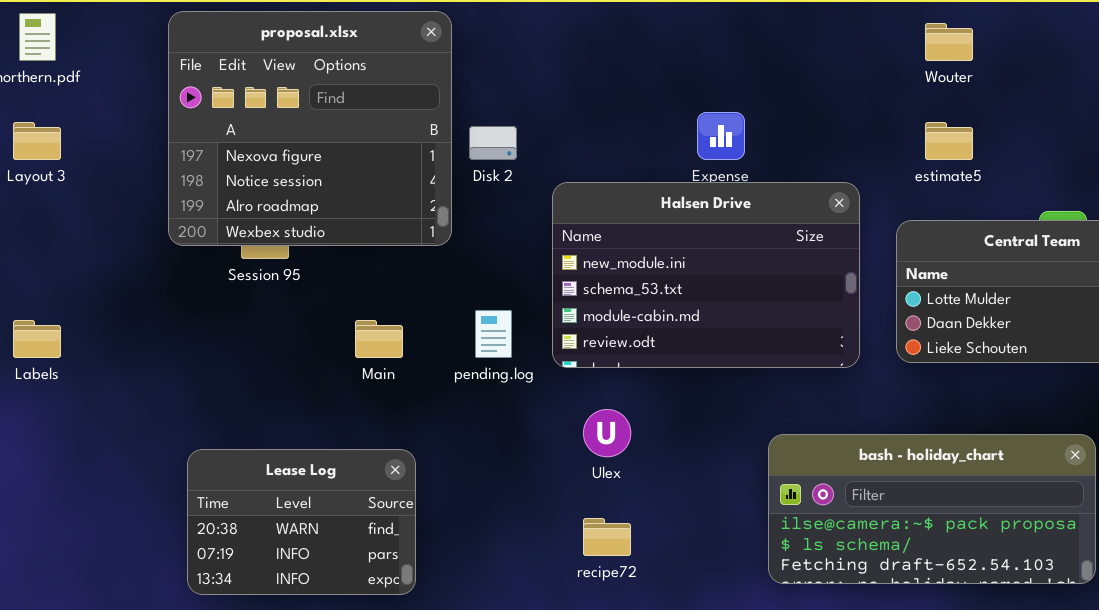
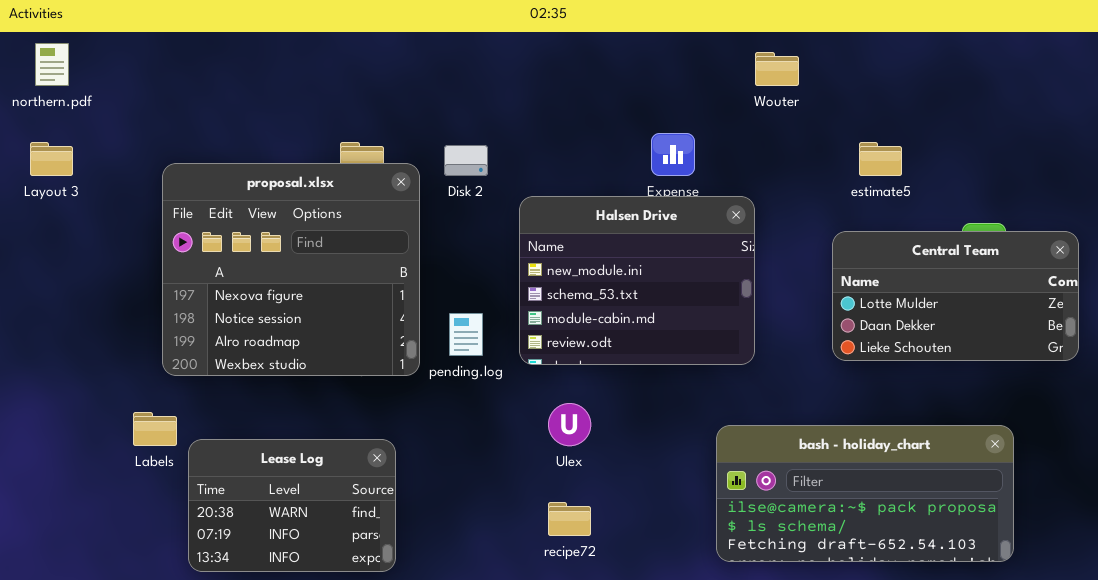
proposal.xlsx: [168,11,452,246] -> [162,163,420,376], moved
Wouter: [925,23,973,61] -> [755,52,799,86], moved
Halsen Drive: [552,182,860,368] -> [519,196,755,365], resized
Labels: [13,320,61,358] -> [133,412,177,446], moved

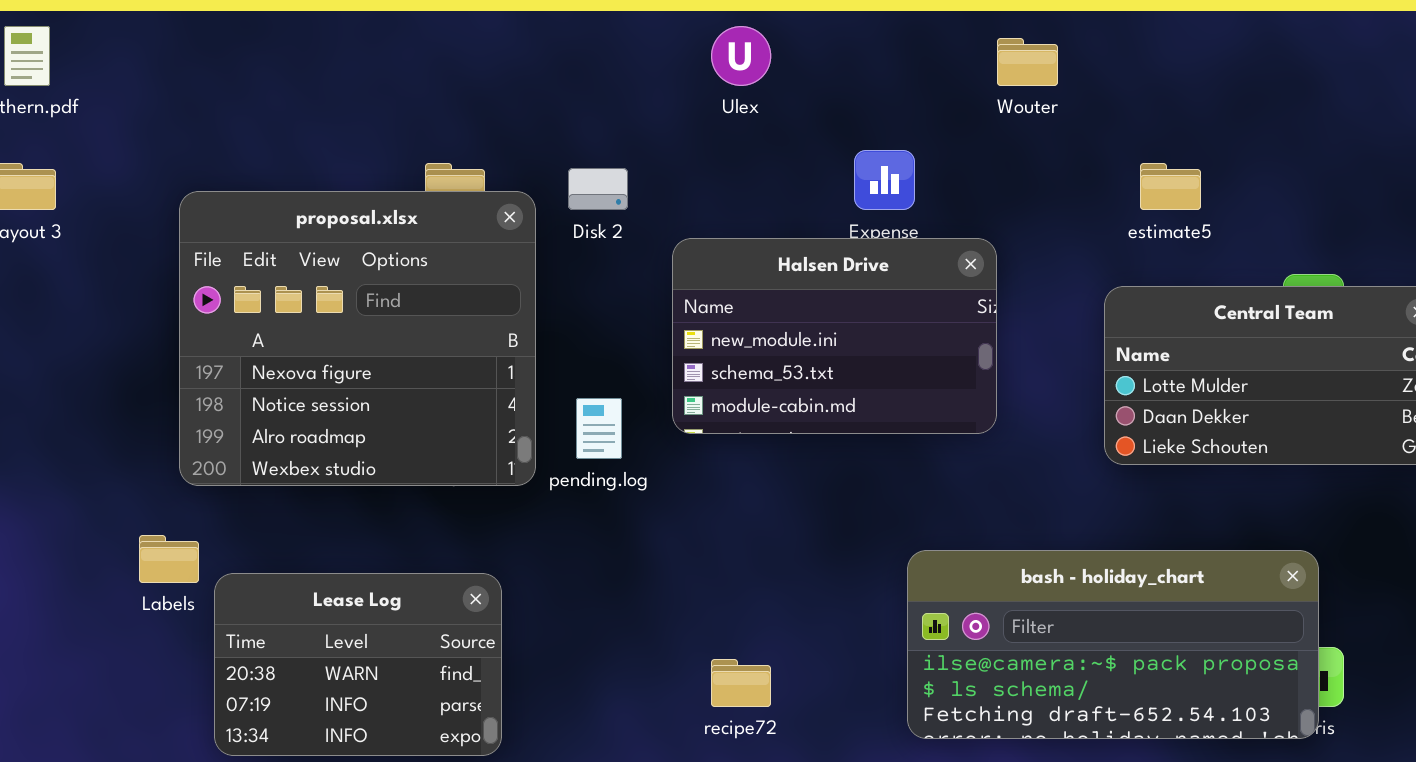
Halsen Drive: [519,196,755,365] -> [672,238,997,434], resized
Ulex: [548,403,591,446] -> [711,26,771,86], moved
bash - holiday_chart: [716,425,1014,562] -> [907,550,1319,739], moved

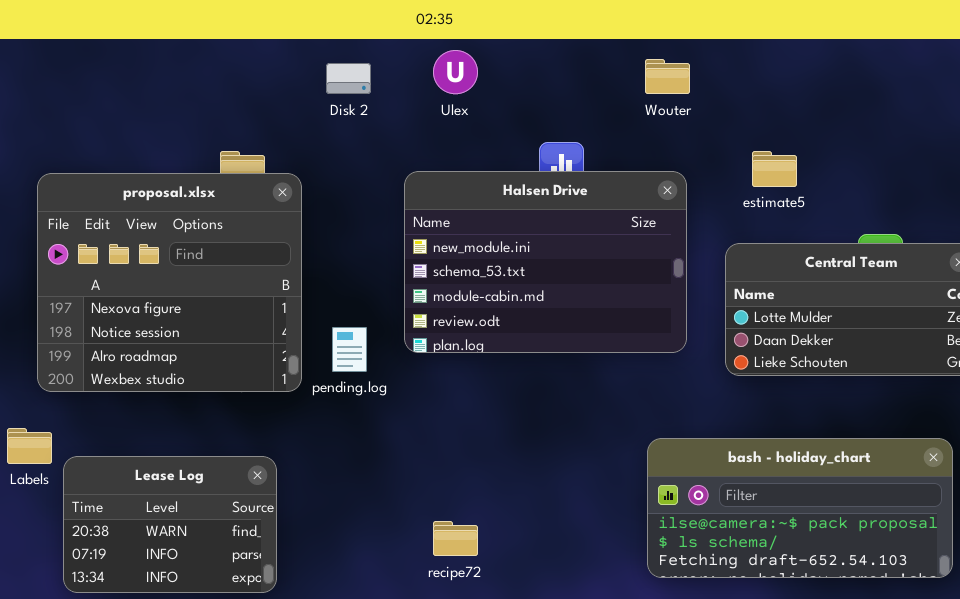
Disk 2: [568,168,628,210] -> [326,63,371,94], moved
Halsen Drive: [672,238,997,434] -> [404,171,687,353], resized
bash - holiday_chart: [907,550,1319,739] -> [647,438,953,578], moved

